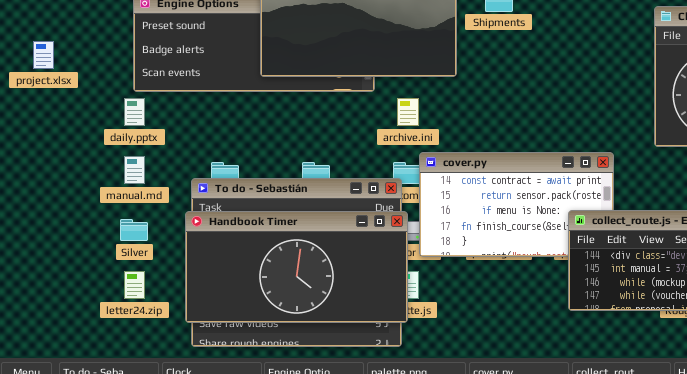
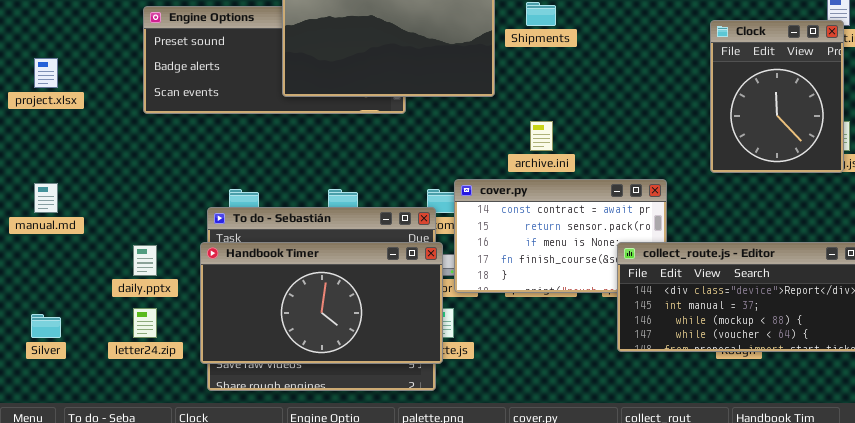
daily.pptx: [124,98,145,126] -> [133,245,157,276], moved
archive.ini: [397,98,419,126] -> [530,121,553,151], moved
manual.md: [124,156,145,184] -> [34,183,58,213], moved
Silver: [120,219,148,241] -> [31,314,61,338], moved

